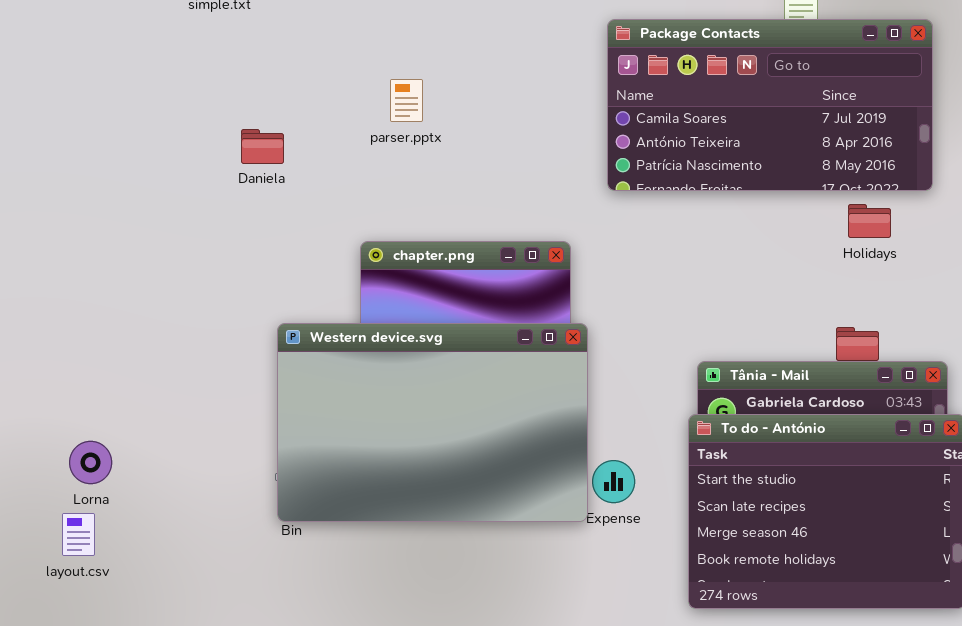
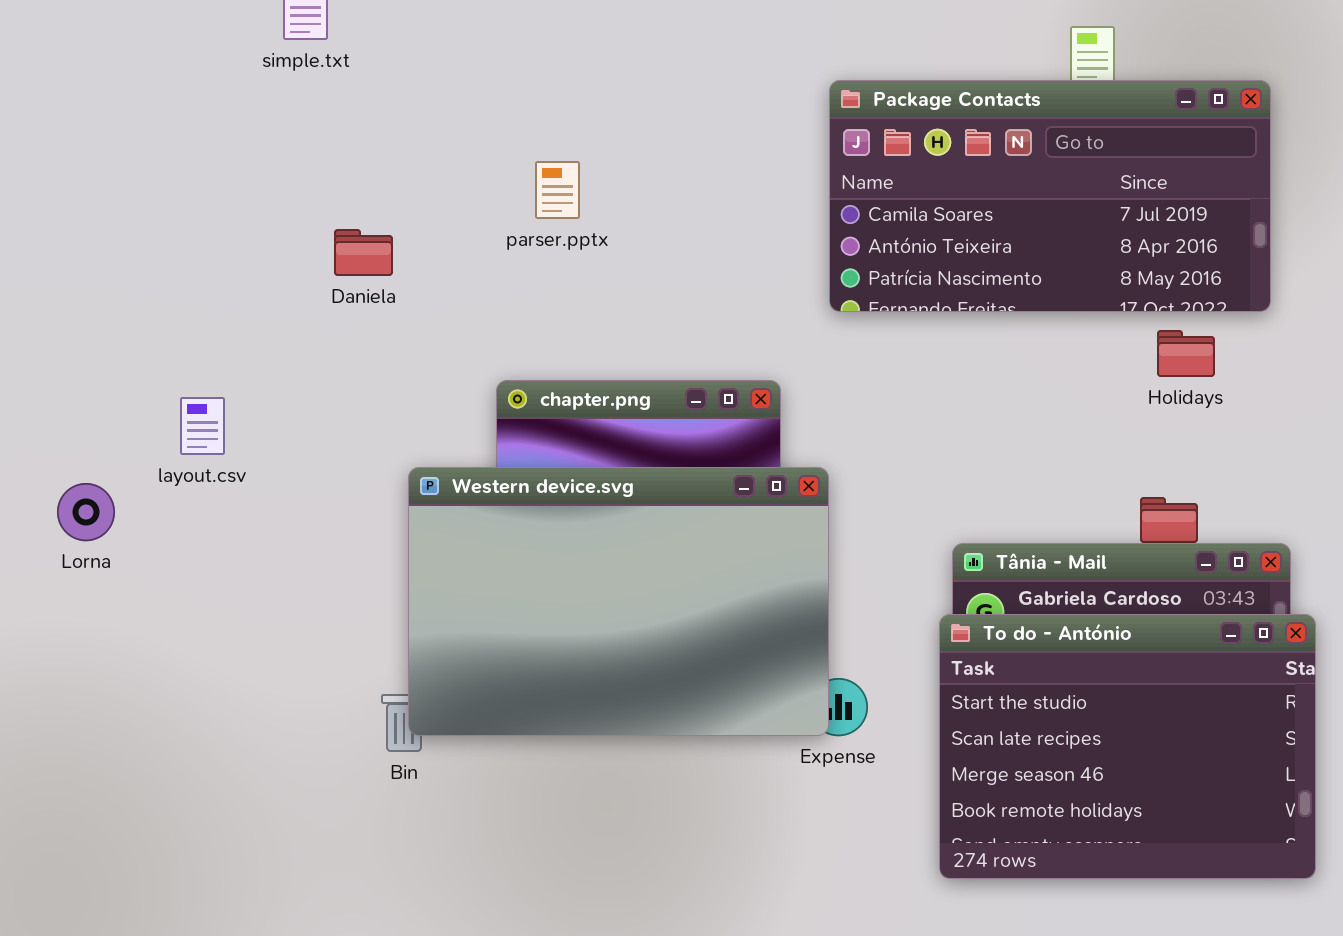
Western device.svg: [277,323,588,522] -> [408,467,829,736], moved
Lorna: [69,441,112,484] -> [57,483,115,541], moved
layout.csv: [62,513,95,556] -> [180,397,225,455], moved

